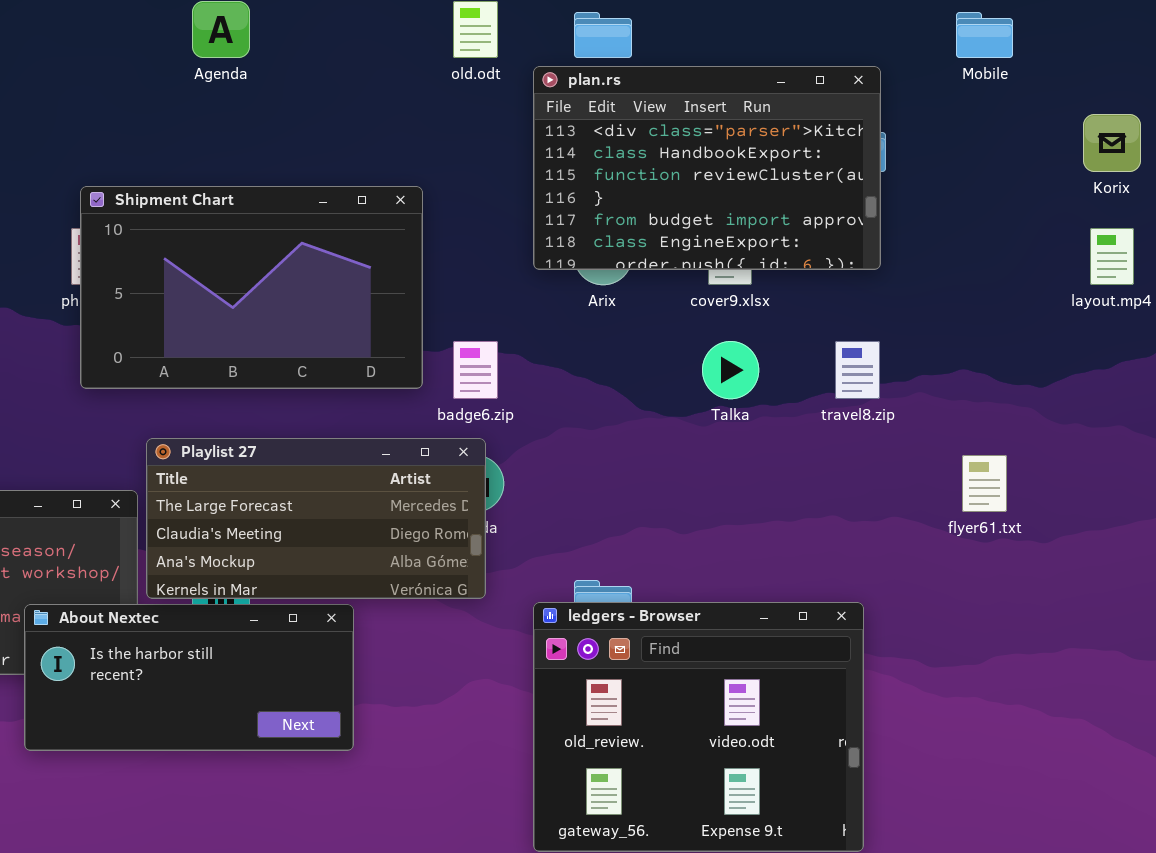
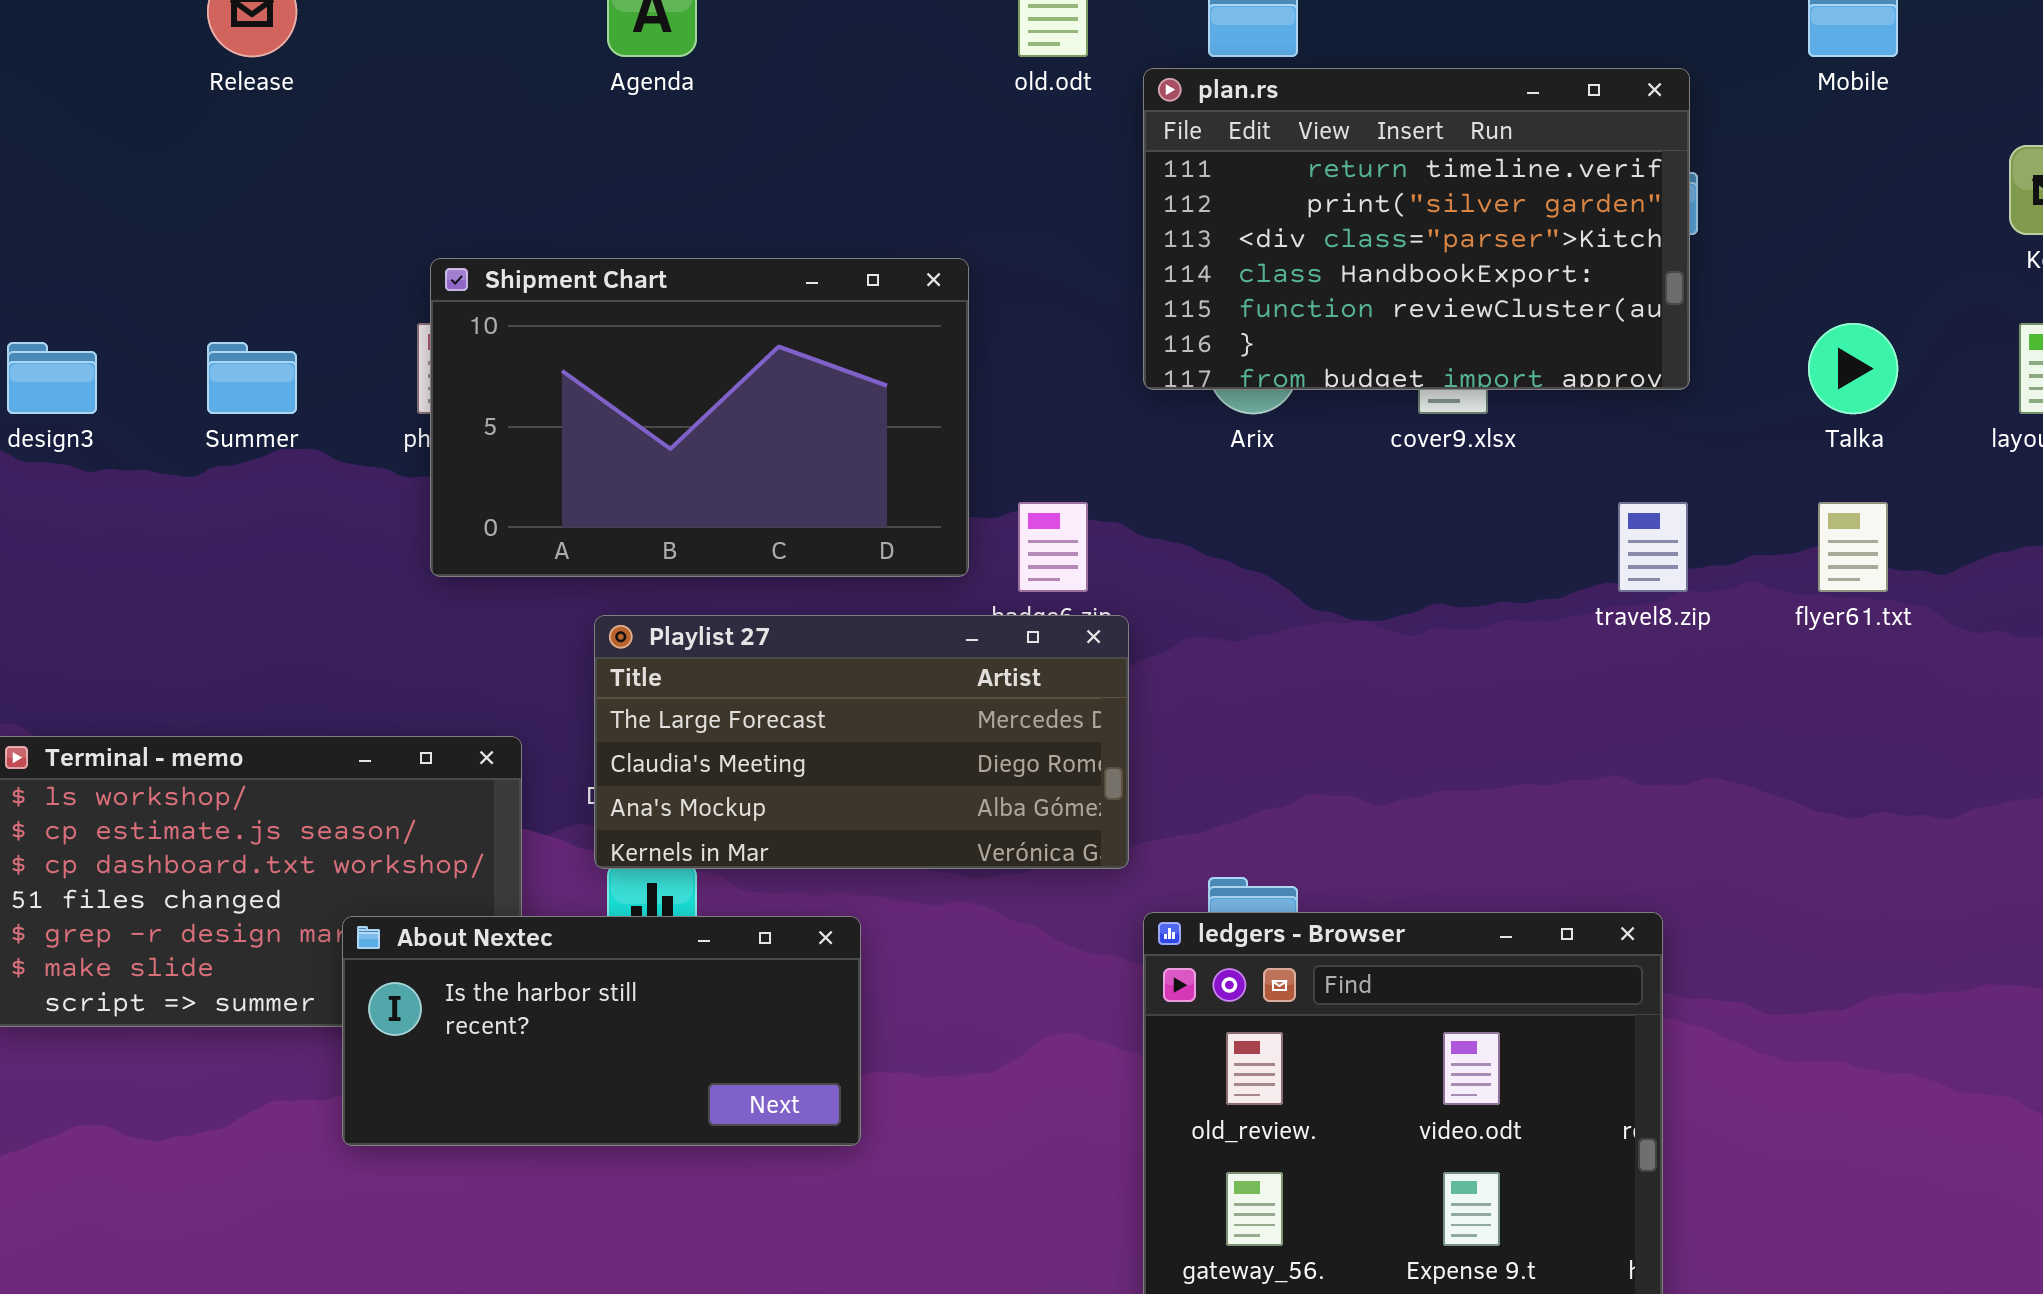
plan.rs: [533,66,881,270] -> [1143,68,1690,390], scrolled up 2 rows
Talka: [702,341,759,399] -> [1808,323,1898,414], moved
Playlist 27: [146,438,486,599] -> [594,615,1129,869], moved
flyer61.txt: [962,455,1007,512] -> [1818,502,1888,592], moved

